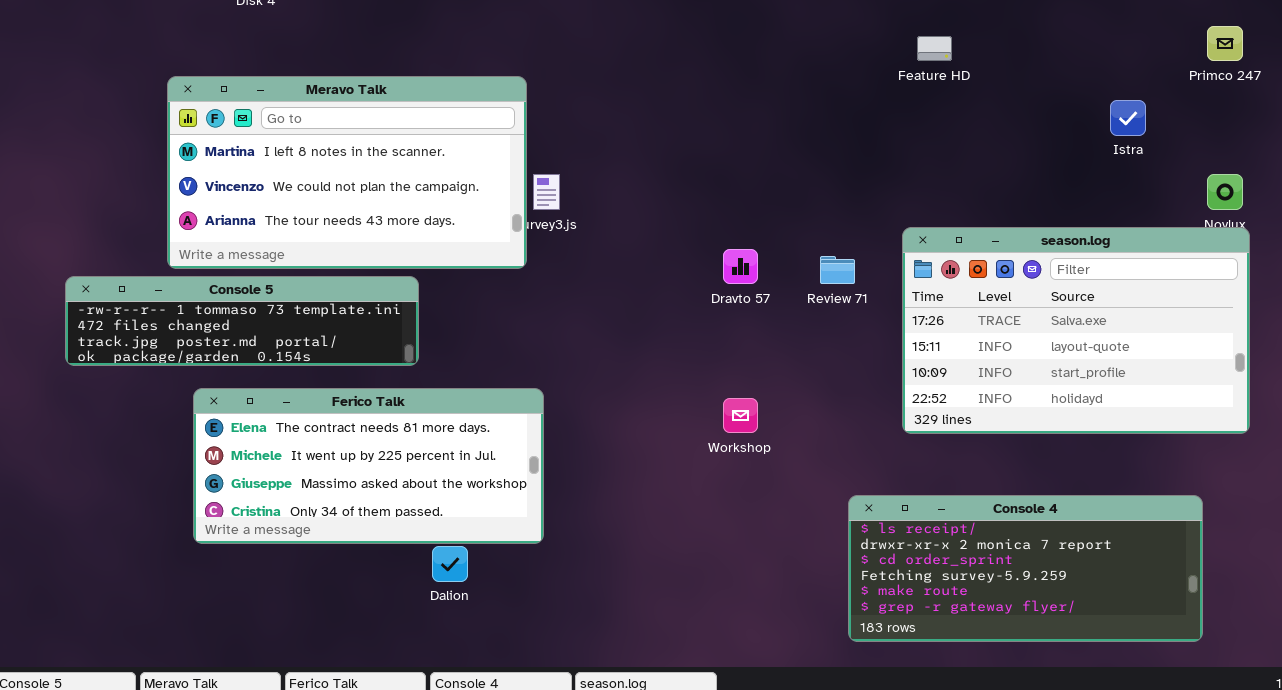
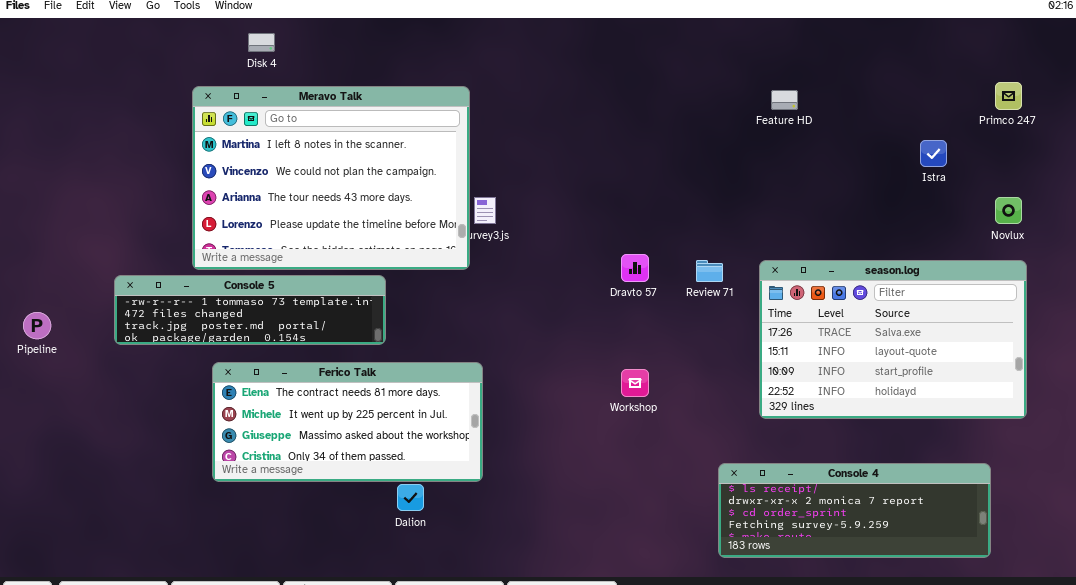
Meravo Talk: [167,76,527,269] -> [192,86,470,270], resized
season.log: [902,227,1250,434] -> [759,260,1027,419], moved
Console 4: [848,495,1203,642] -> [718,463,991,558], resized

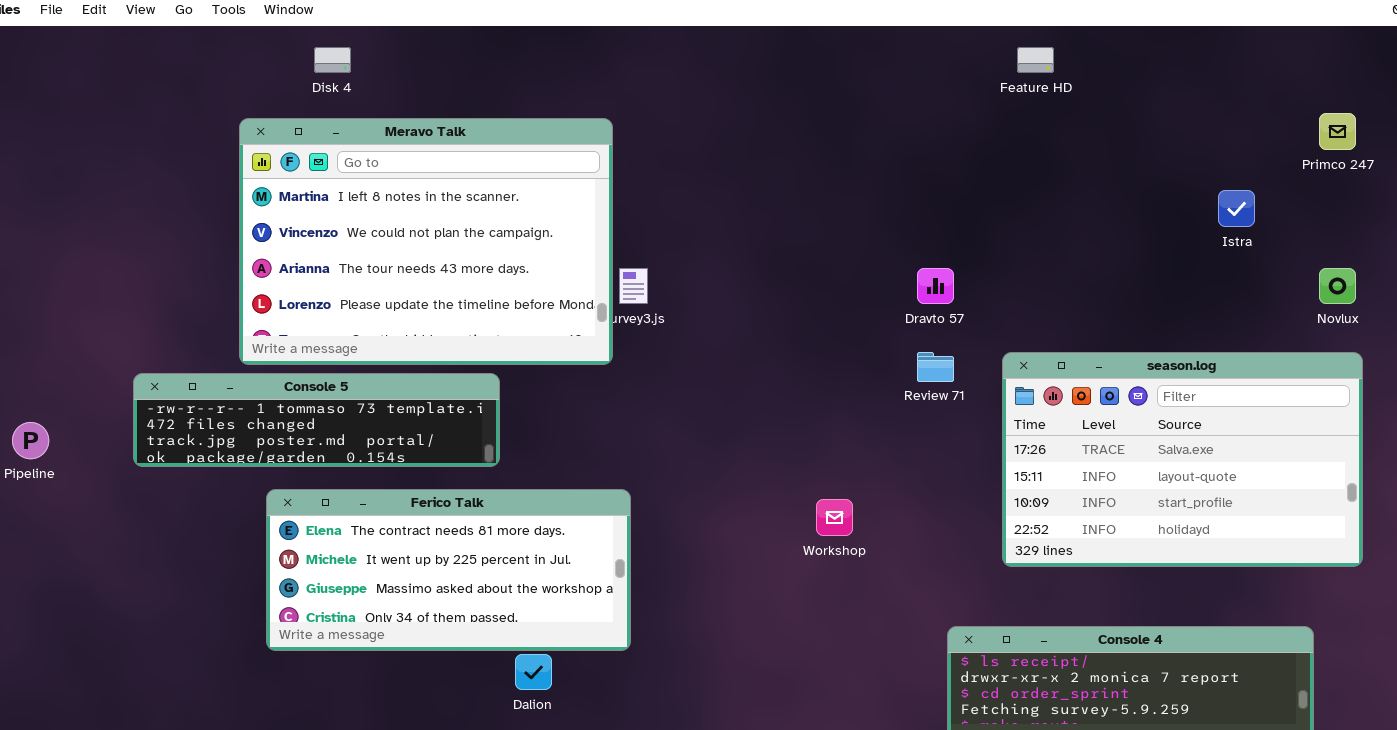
Feature HD: [771,90,798,110] -> [1017,47,1054,73], moved
Dravto 57: [621,254,649,282] -> [917,268,954,304], moved

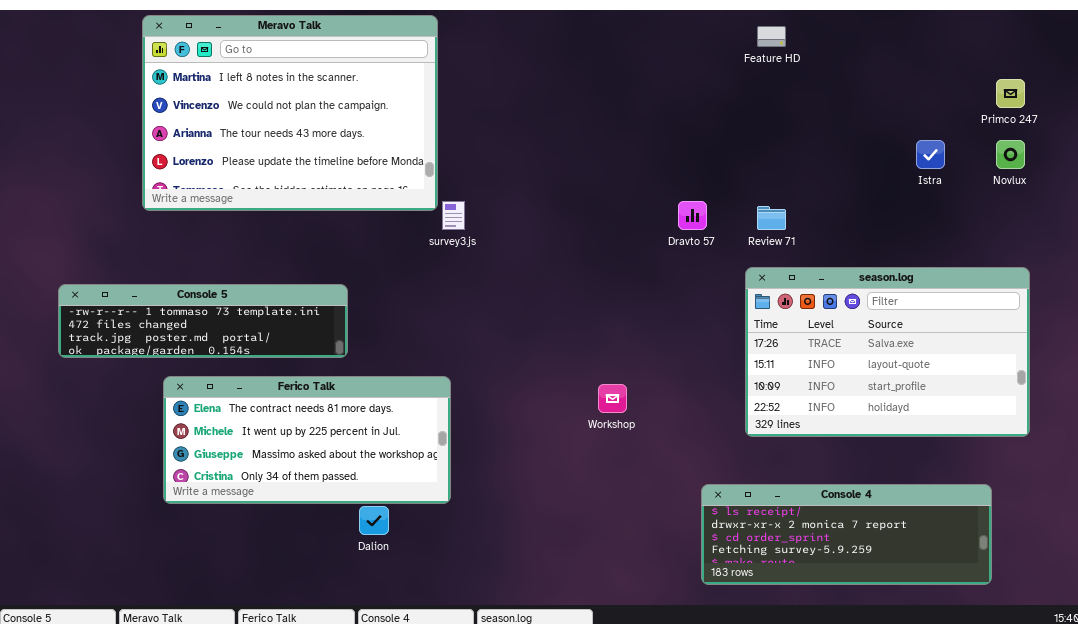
Meravo Talk: [239,118,613,365] -> [142,15,438,211], moved
Novlux: [1319,268,1356,304] -> [996,140,1025,169], moved
Review 71: [917,352,954,382] -> [757,206,786,230], moved

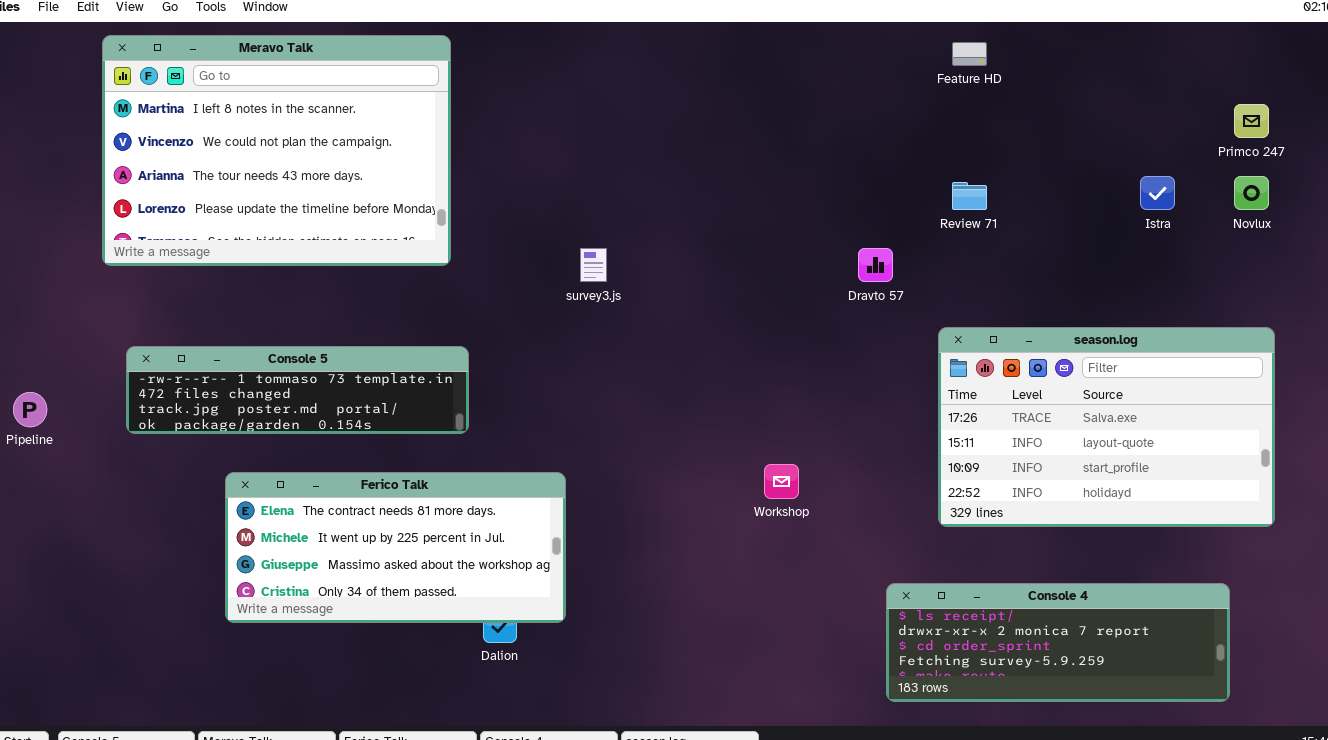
Meravo Talk: [142,15,438,211] -> [102,35,451,266], moved
Review 71: [757,206,786,230] -> [952,182,987,210], moved
Ferico Talk: [163,376,451,504] -> [225,472,566,623], moved

